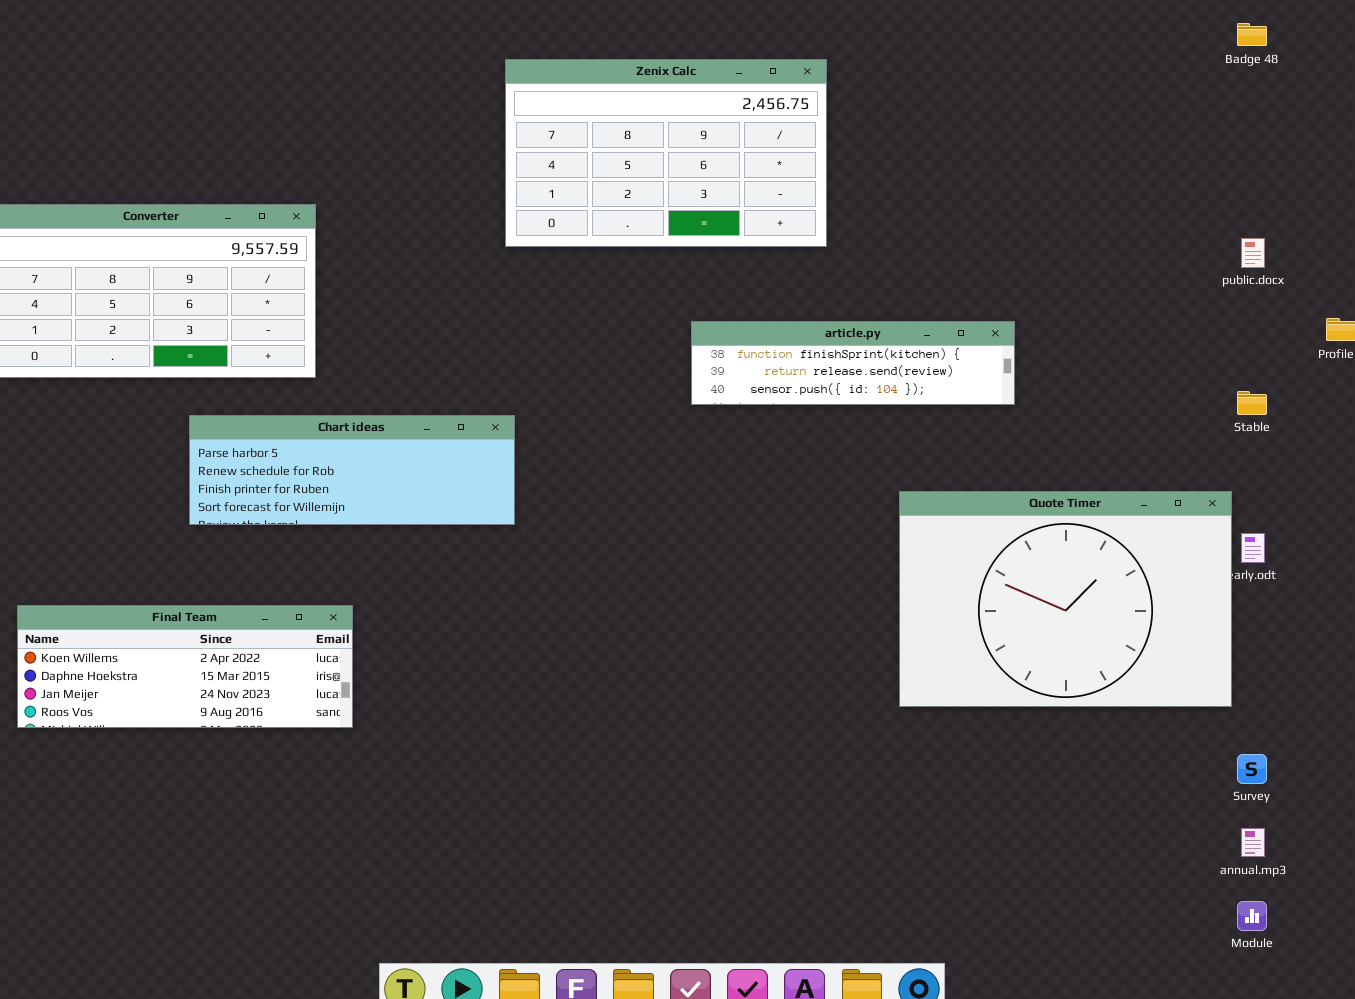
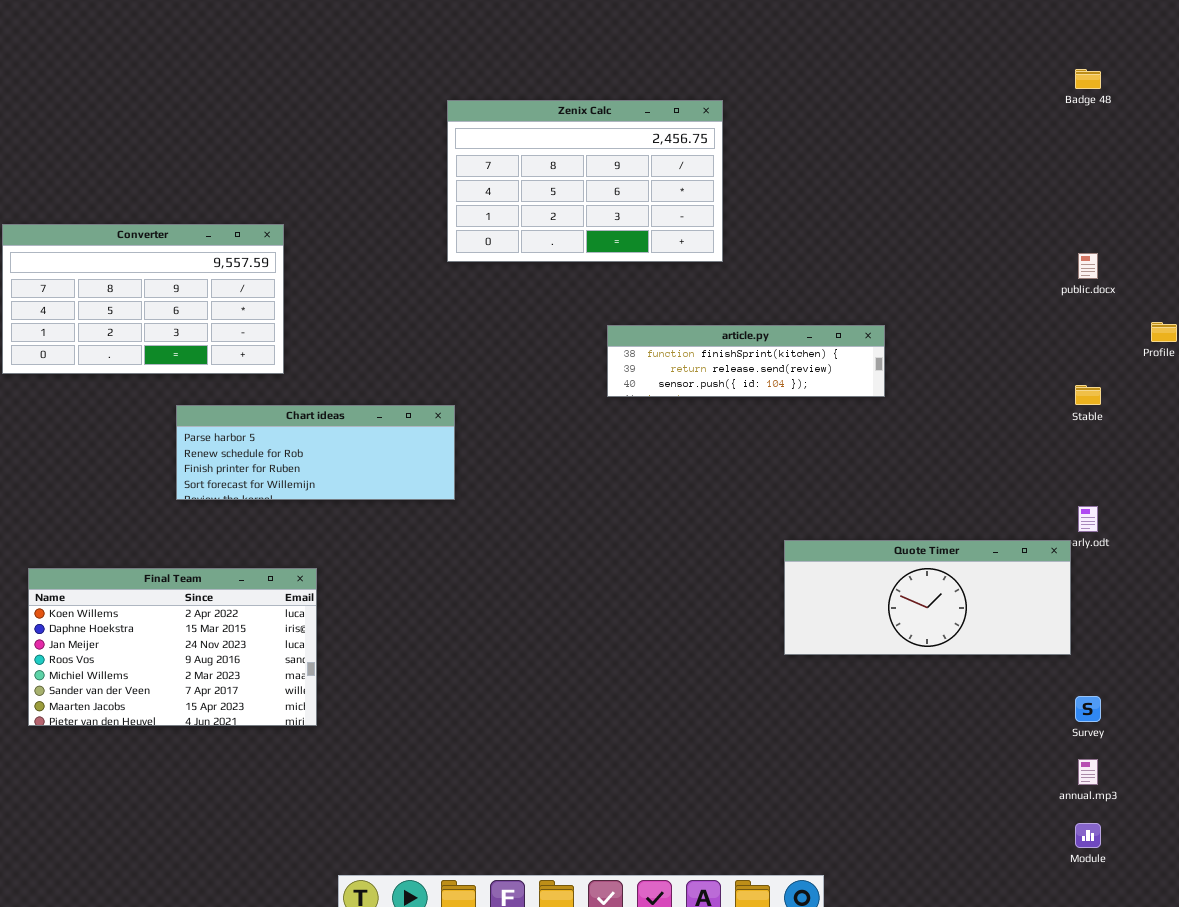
Quote Timer: [899,491,1232,707] -> [784,540,1071,655], resized
Final Team: [17,605,353,728] -> [28,568,317,726], resized

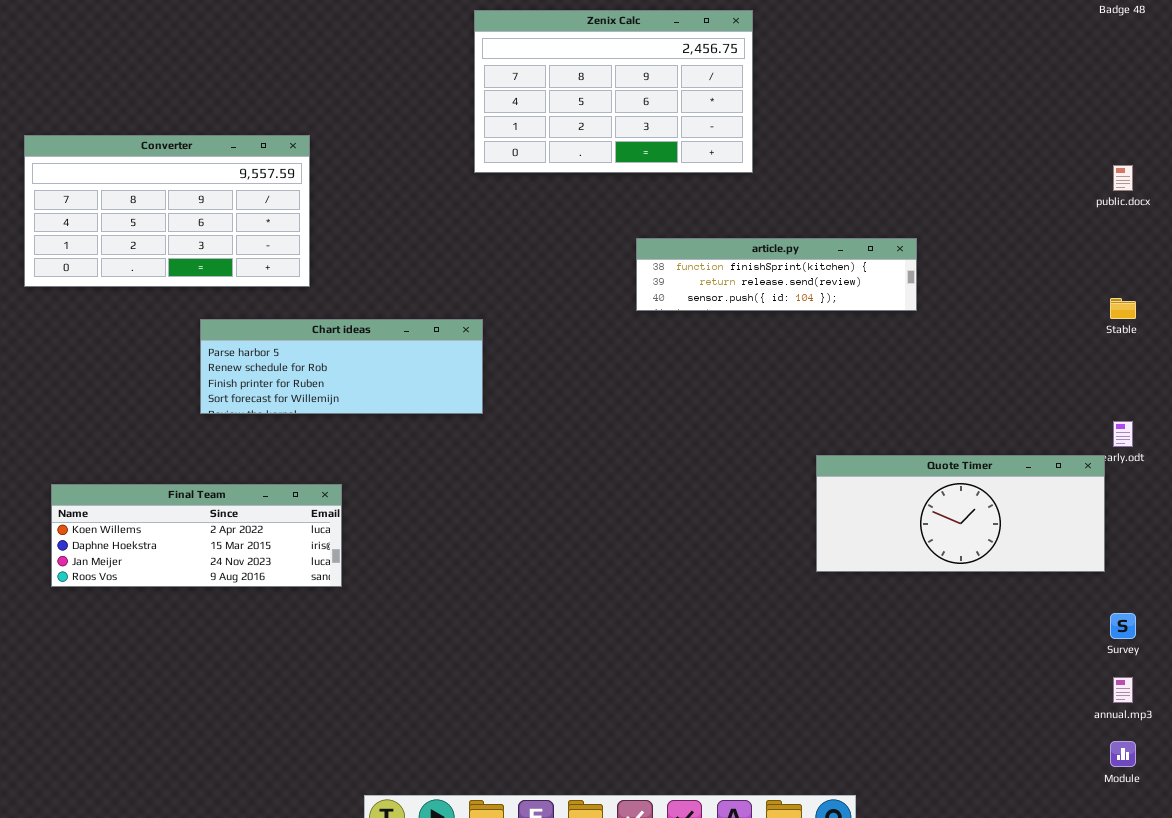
Final Team: [28,568,317,726] -> [51,484,342,587], resized

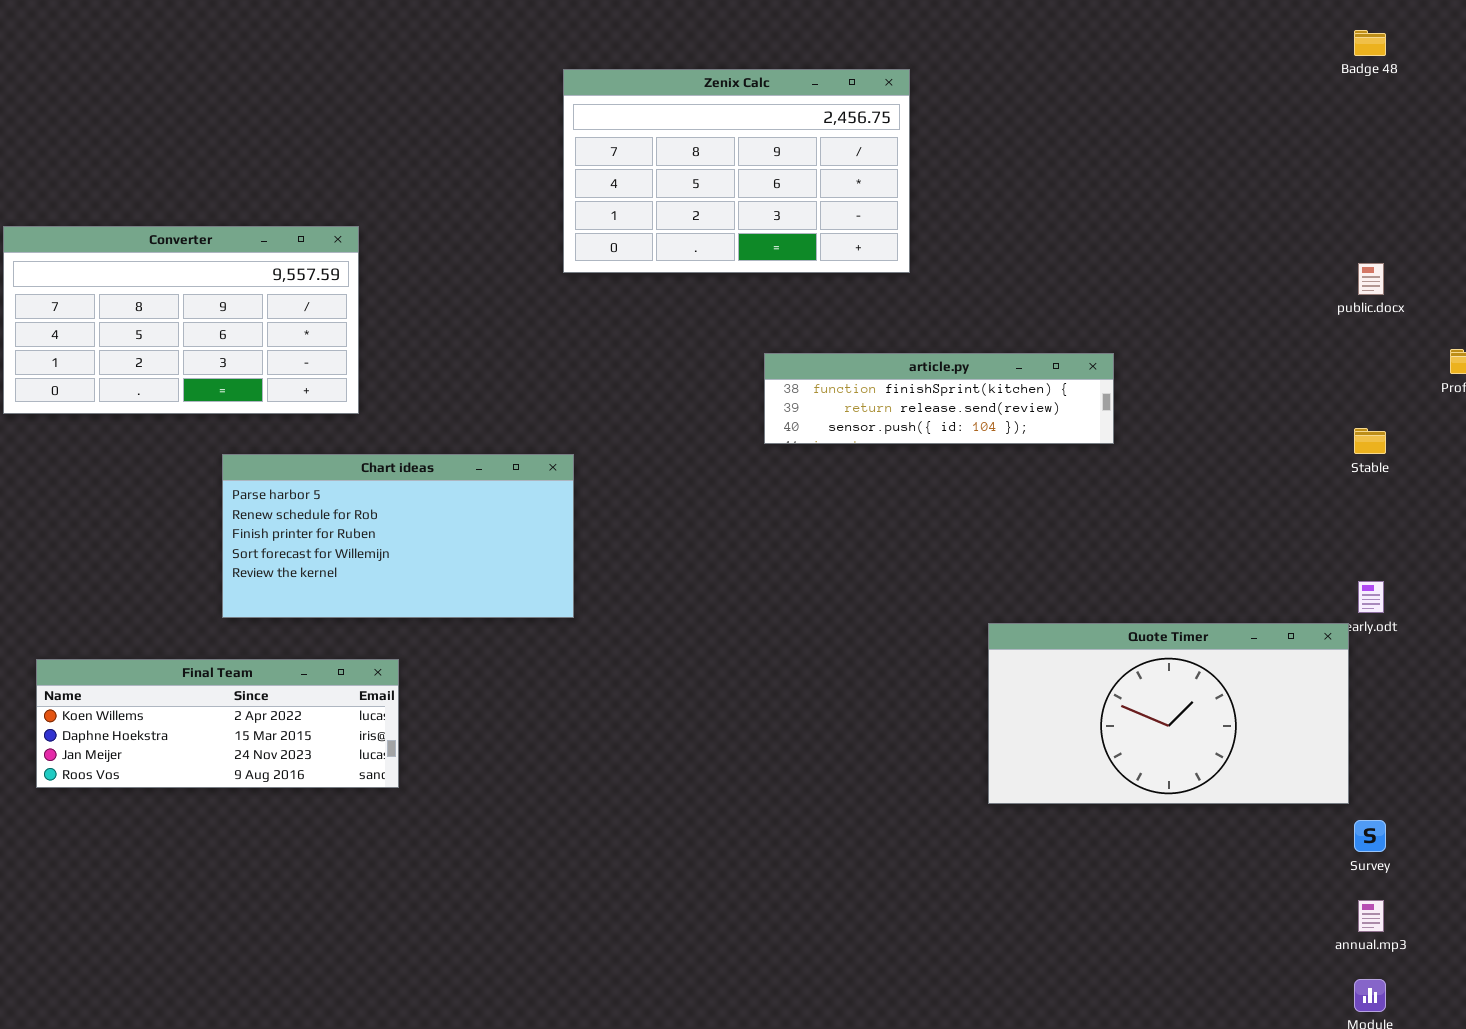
Chart ideas: [200,319,483,414] -> [222,454,574,618], resized
Quote Timer: [816,455,1105,572] -> [988,623,1349,804], resized

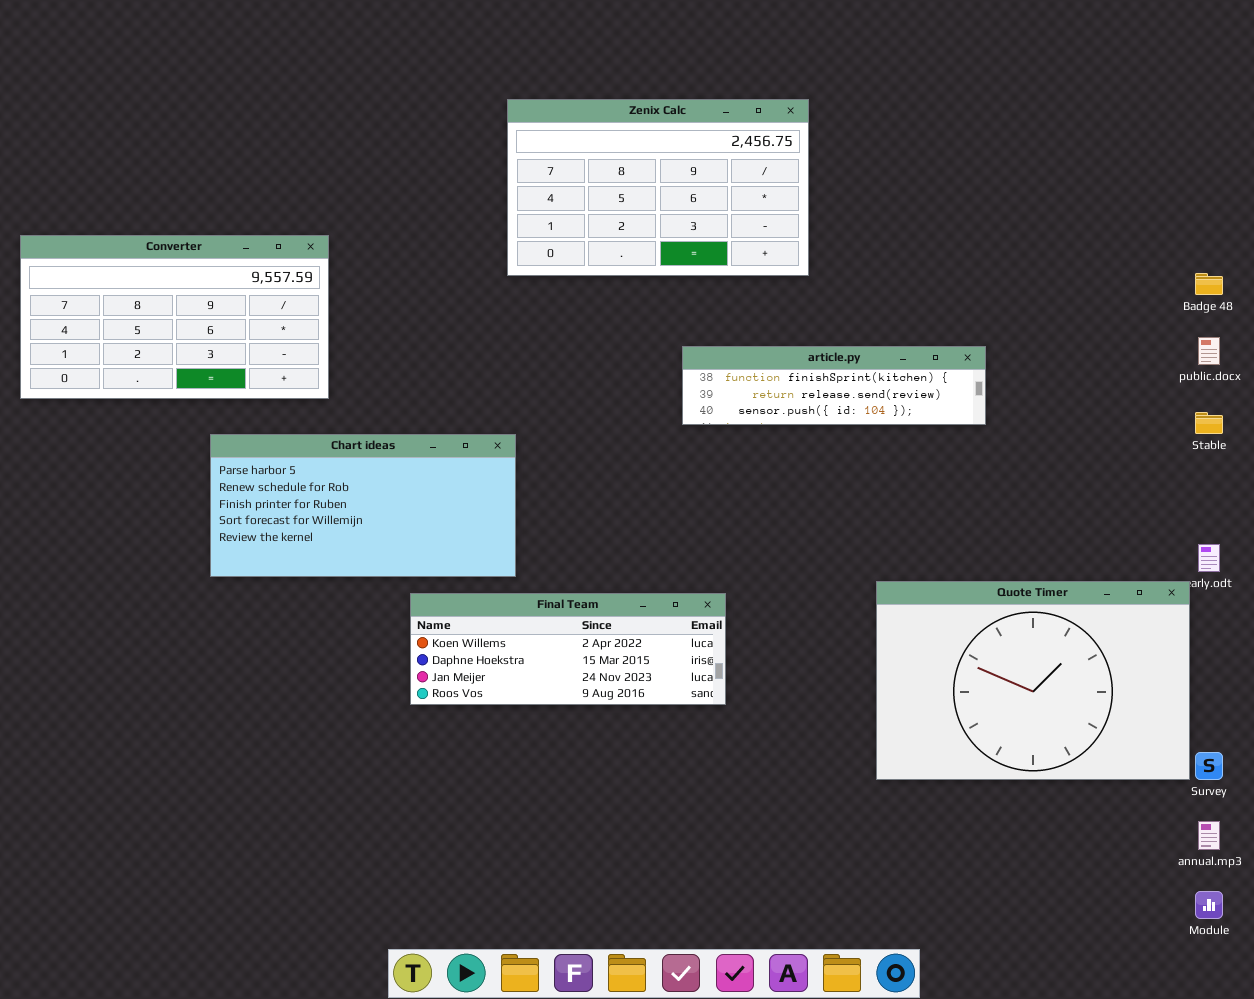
Badge 48: [1354,30,1386,56] -> [1195,273,1223,295], moved
public.docx: [1358,263,1384,295] -> [1198,337,1220,365], moved
Quote Timer: [988,623,1349,804] -> [876,581,1190,780], resized
Final Team: [36,659,399,788] -> [410,593,726,705], moved

